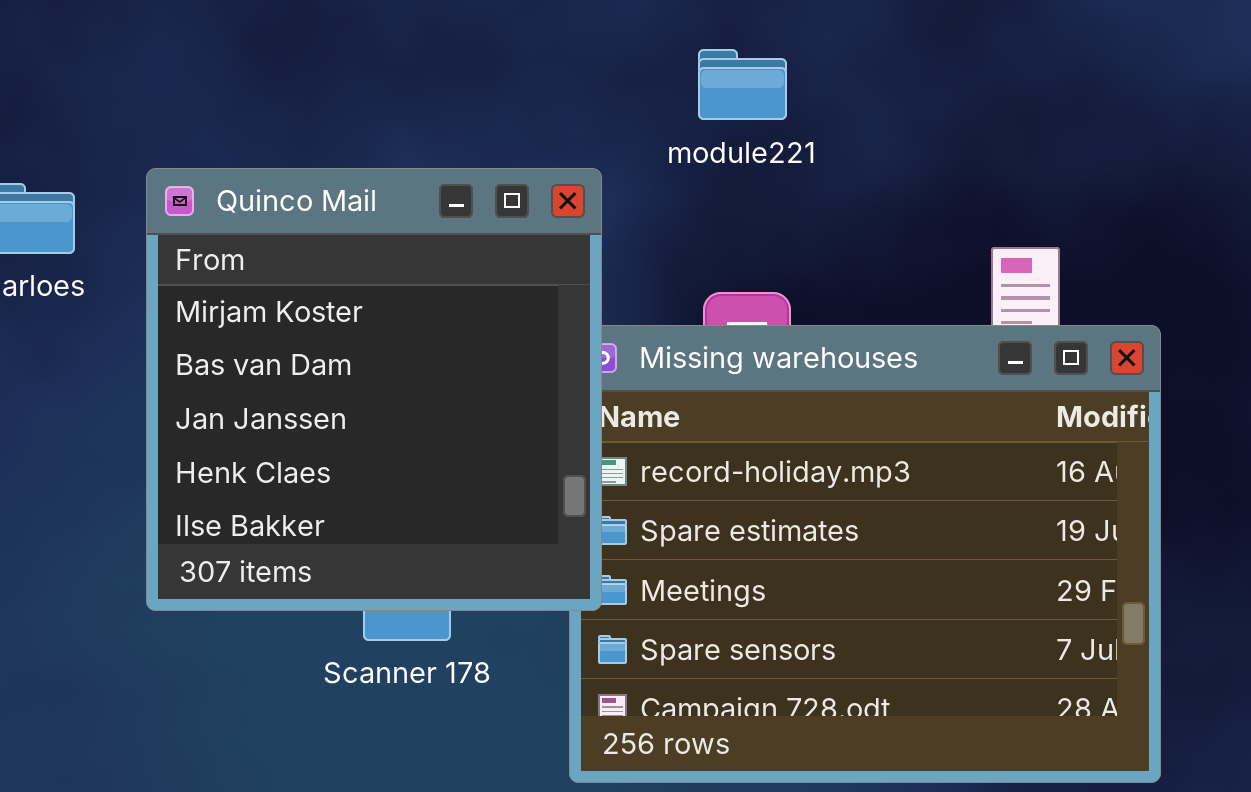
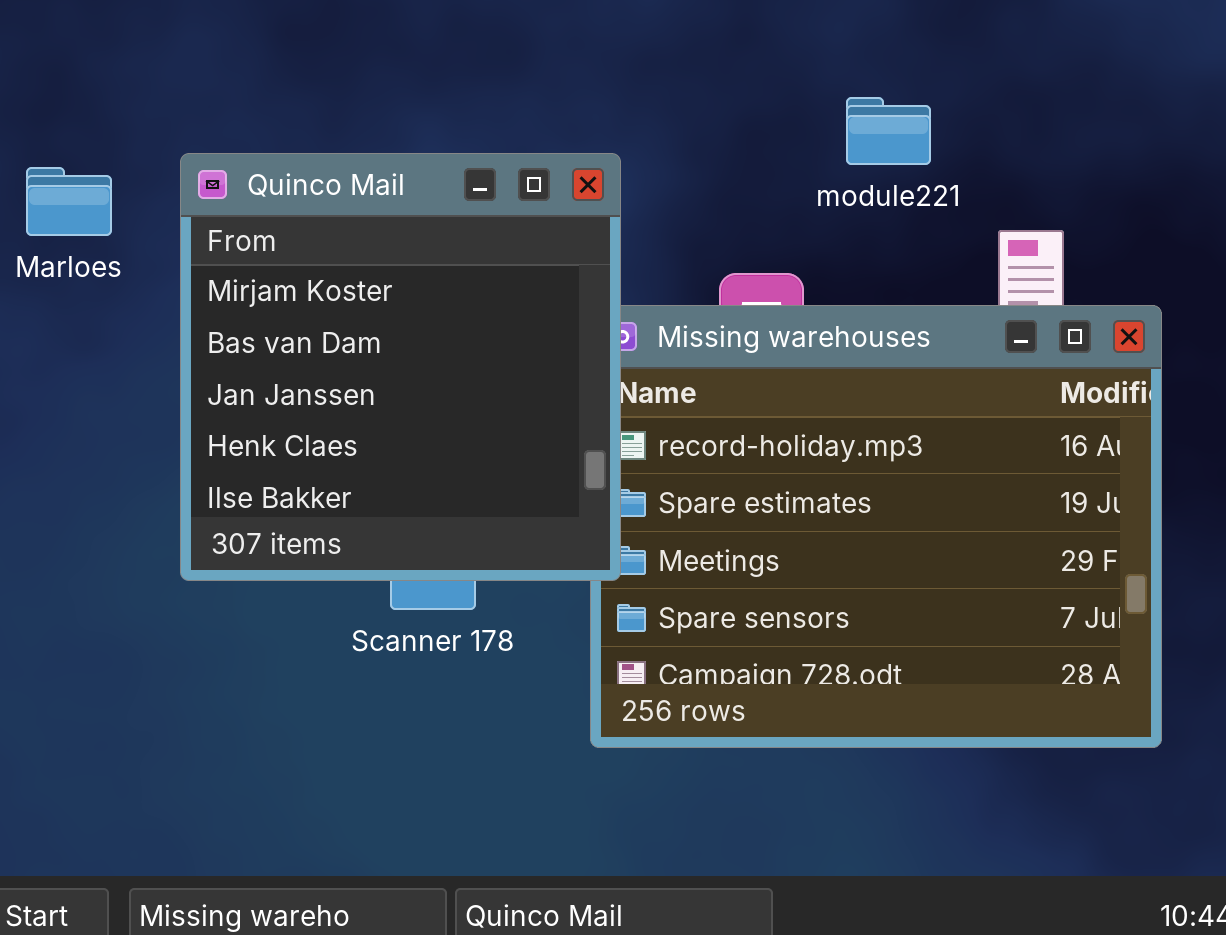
module221: [698,49,787,120] -> [846,97,931,165], moved

